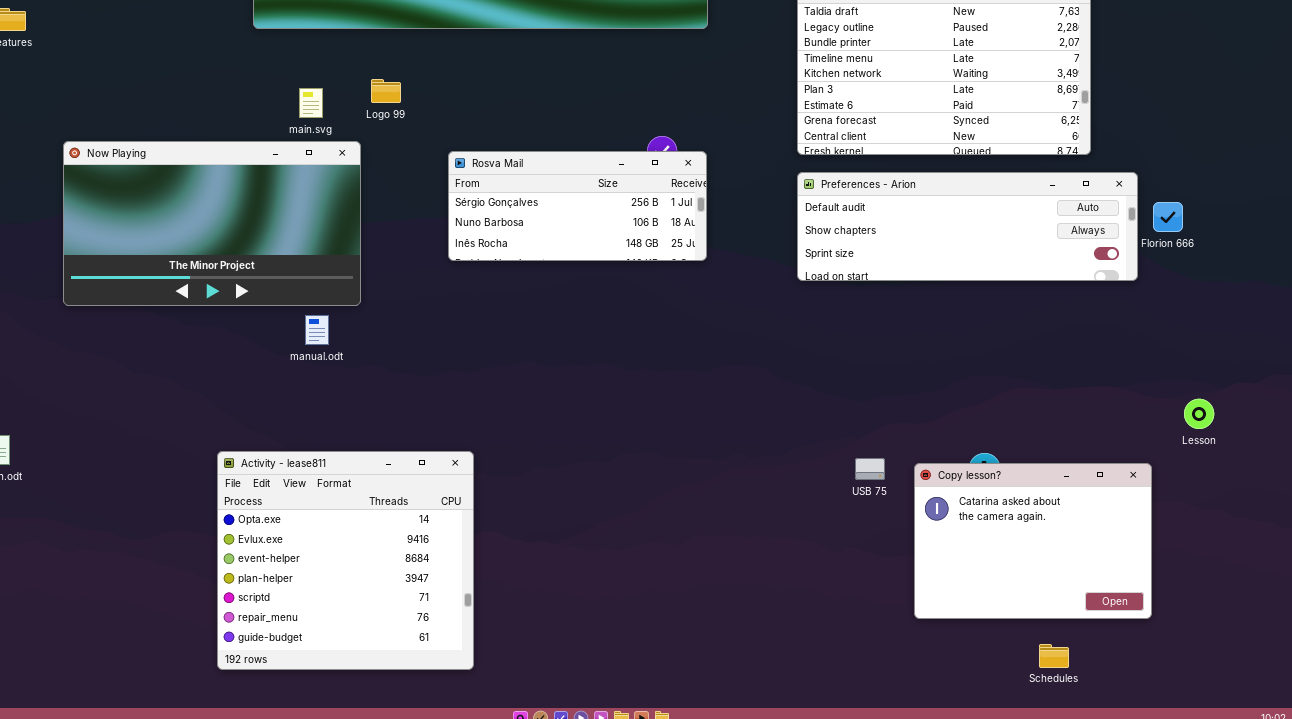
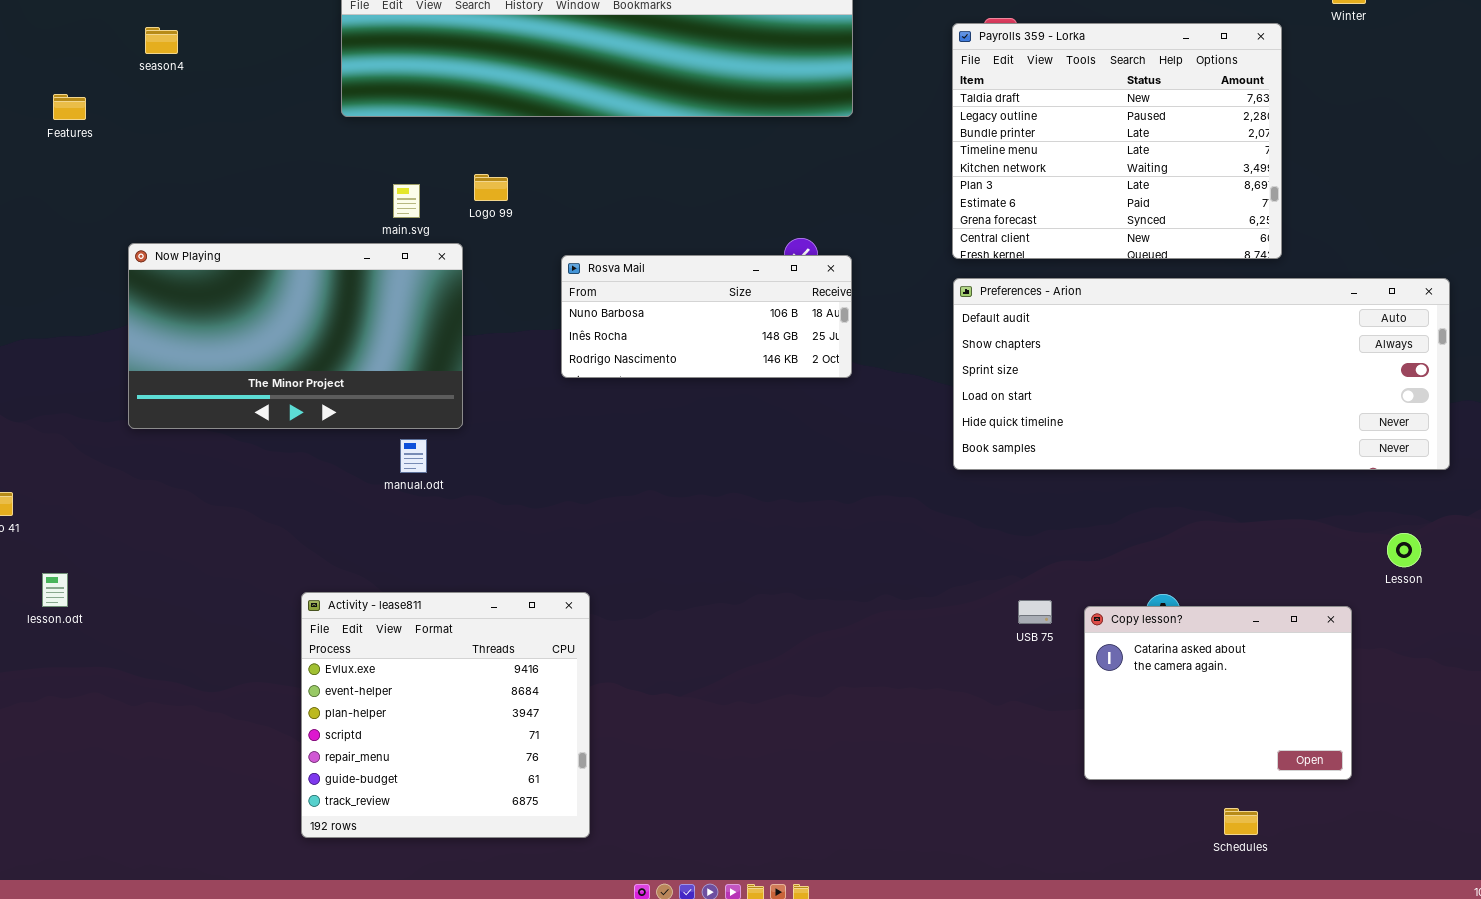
Rosva Mail: [448,151,707,261] -> [561,255,852,378], scrolled down 1 row
Preferences - Arion: [797,172,1138,281] -> [953,278,1450,470], resized
Activity - lease811: [217,451,474,670] -> [301,592,590,838], scrolled down 1 row

